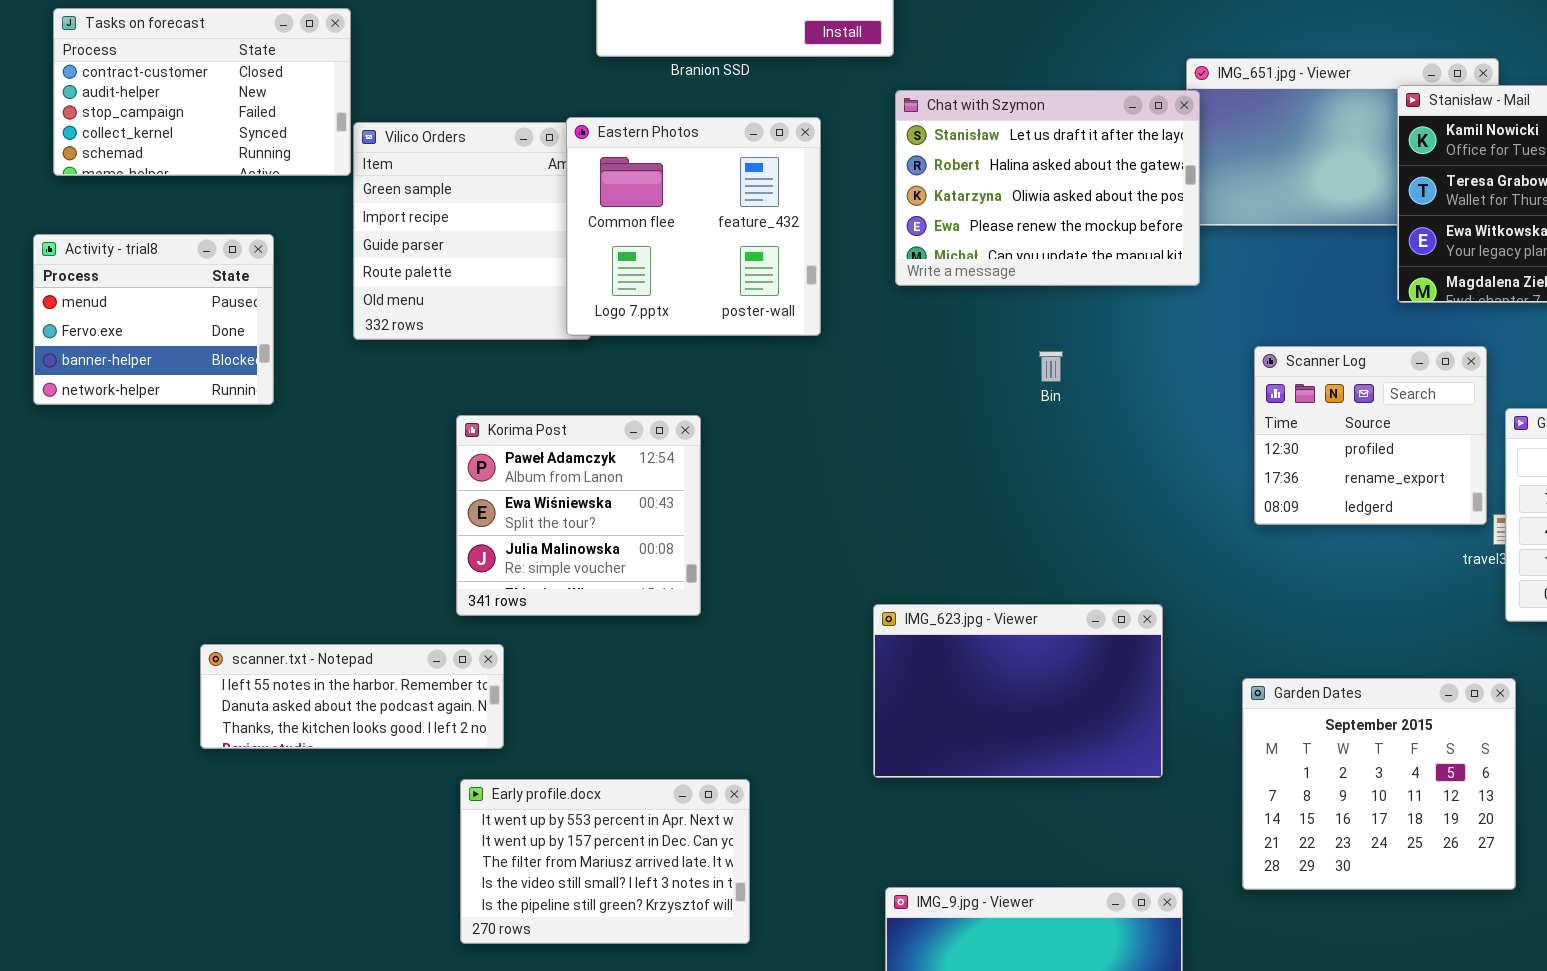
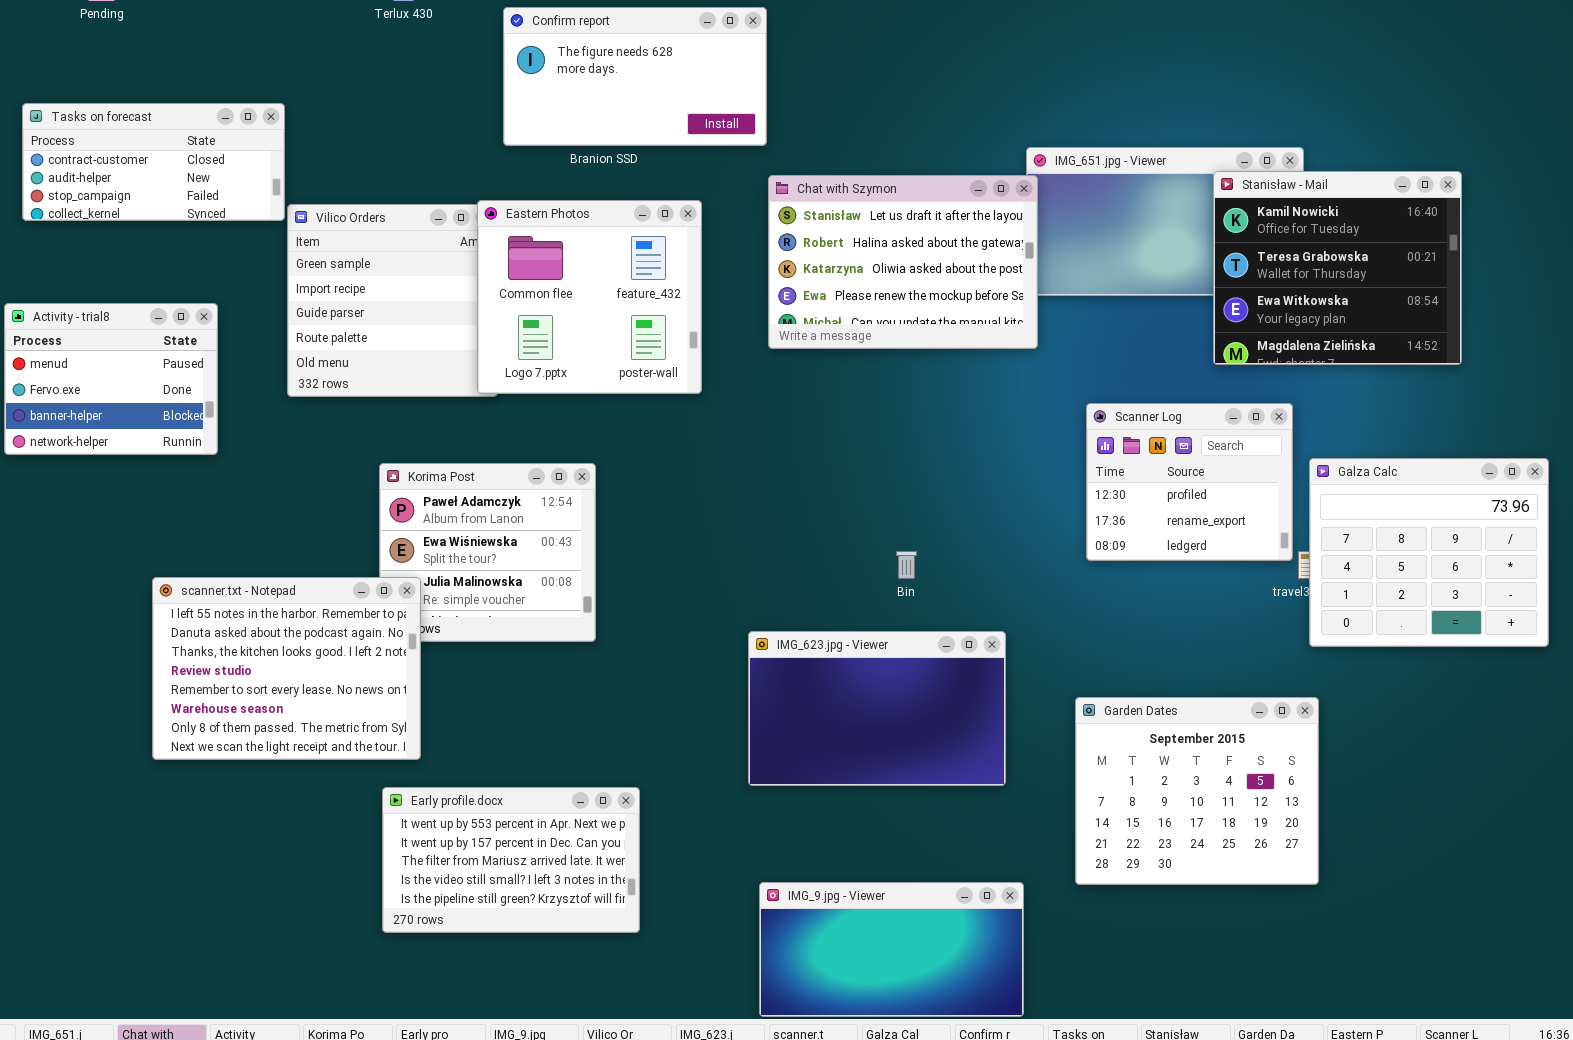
Tasks on forecast: [53,8,351,176] -> [22,103,285,221], resized
Bin: [1039,351,1063,382] -> [896,551,917,579], moved
scanner.txt - Notepad: [200,644,504,749] -> [152,577,421,760], resized

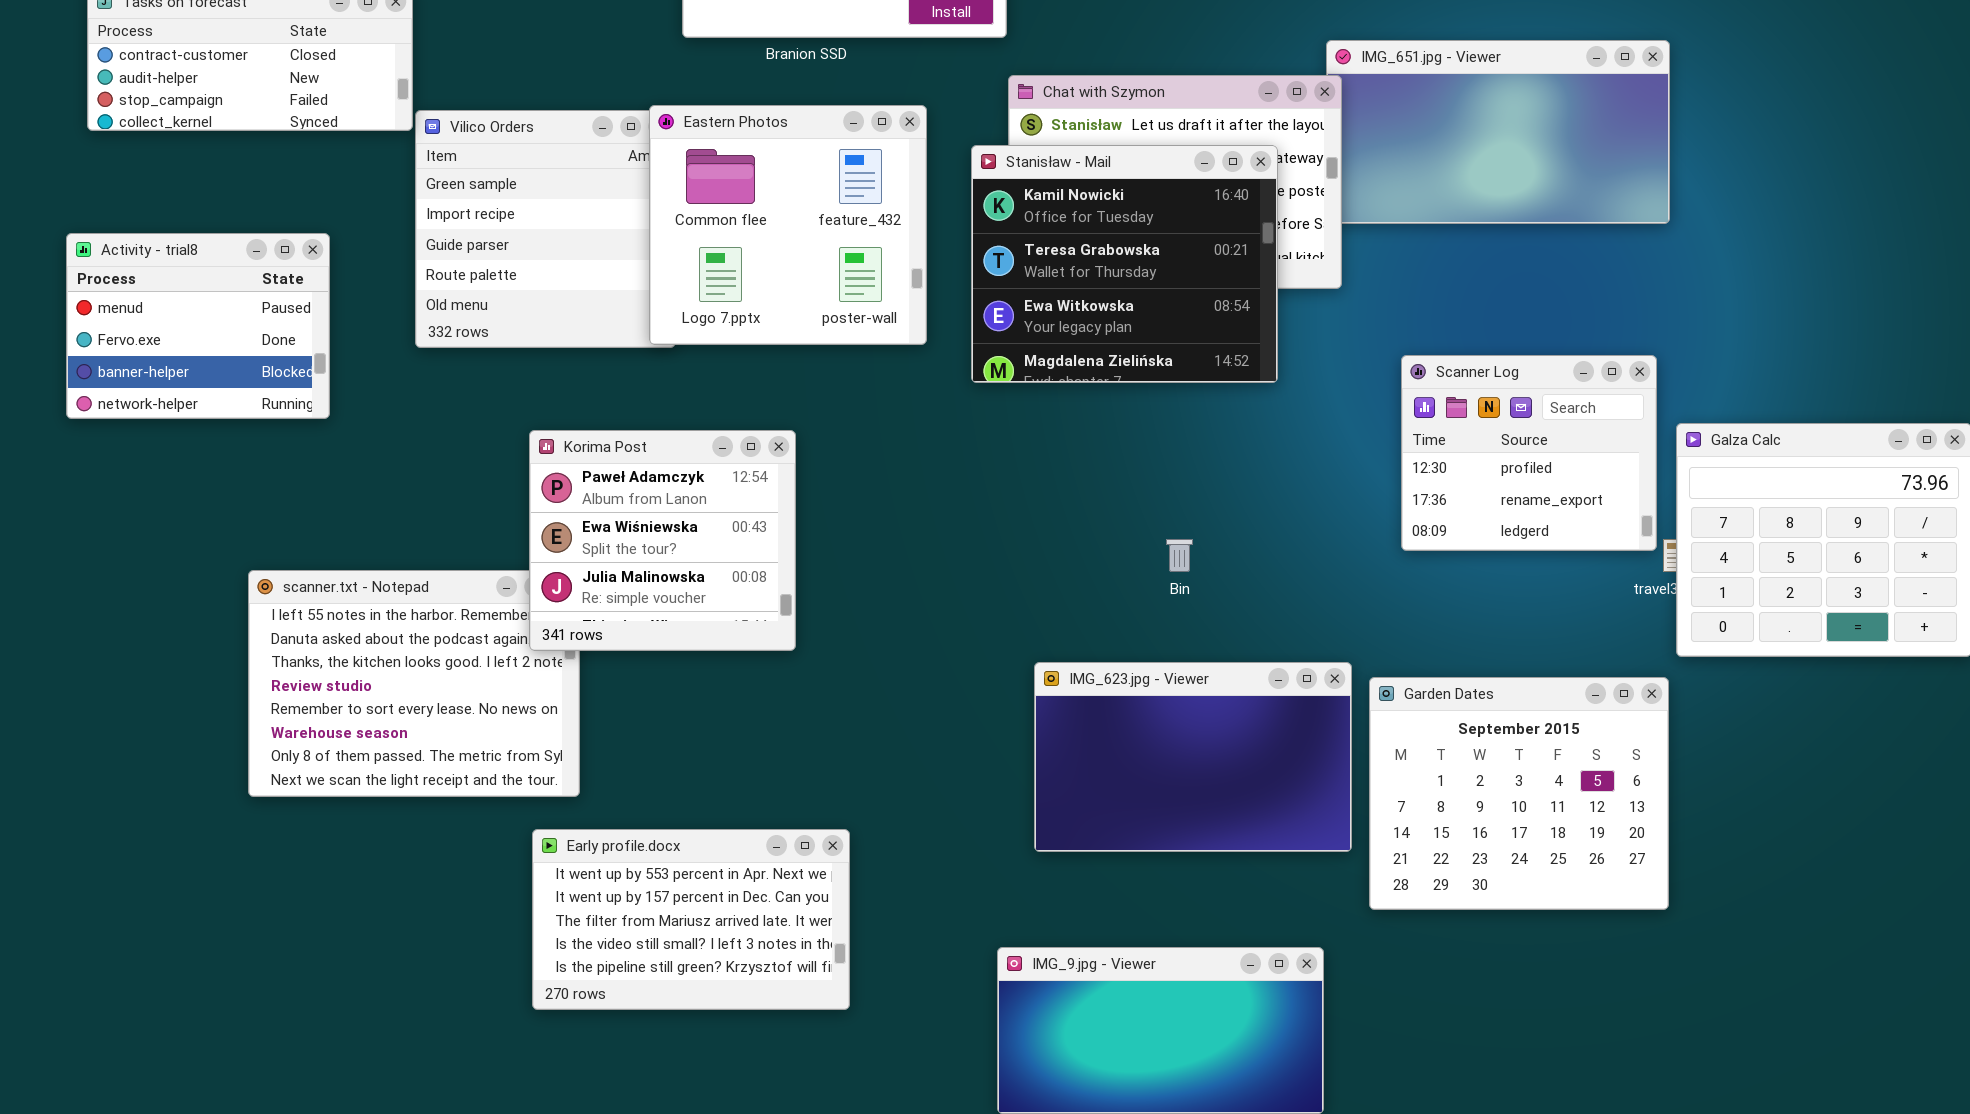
Stanisław - Mail: [1213,171,1462,365] -> [971,145,1278,383], moved
Korima Post: [379,463,596,642] -> [529,430,796,651], raised
IMG_623.jpg - Viewer: [748,631,1006,786] -> [1034,662,1352,852], moved
Garden Dates: [1075,697,1319,885] -> [1369,677,1669,910], moved

